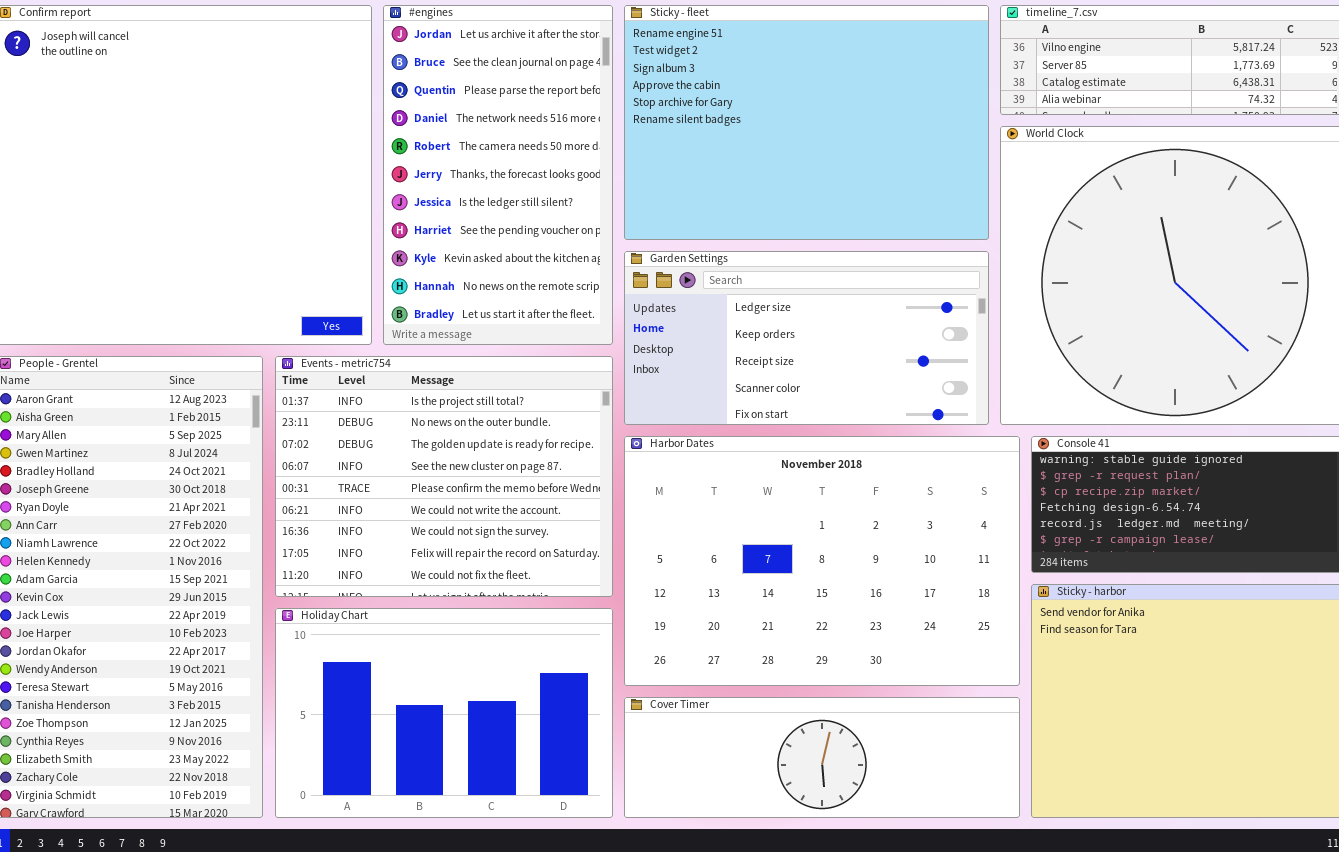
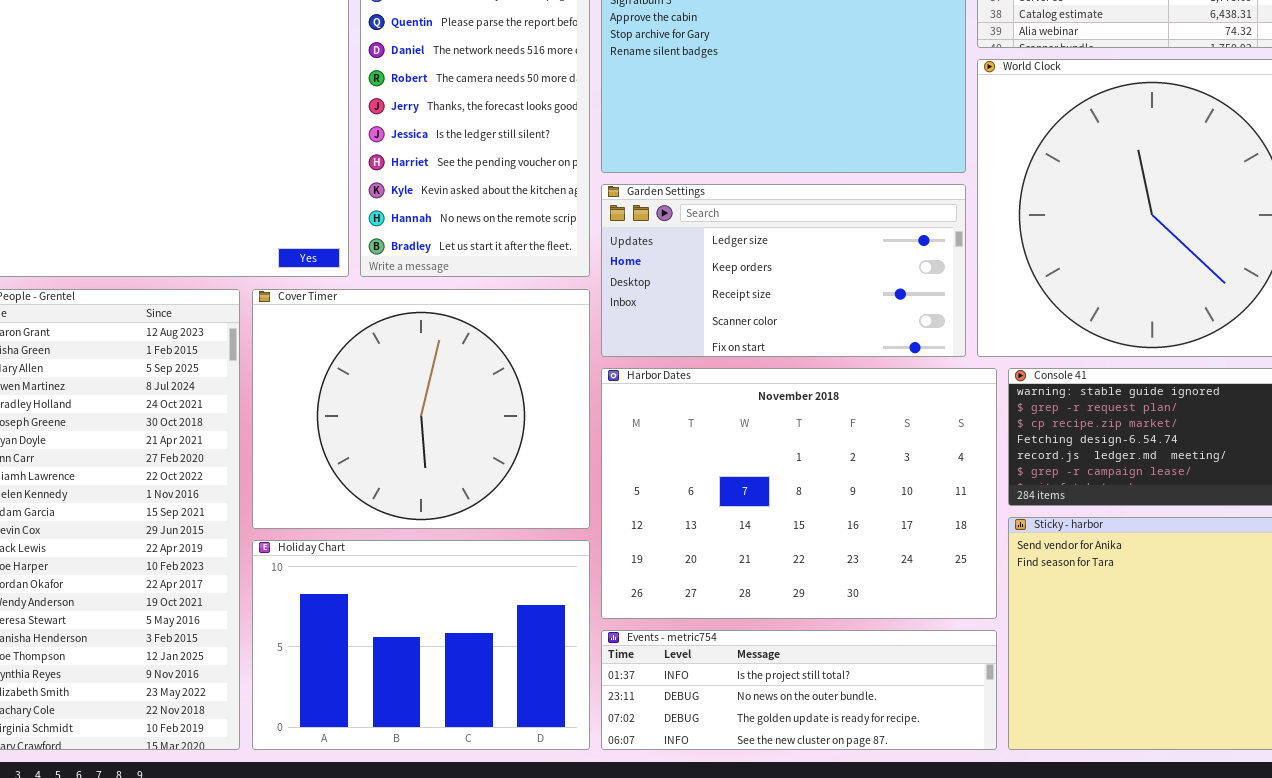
Events - metric754: [275,356,613,597] -> [601,630,997,750], moved, resized
Cover Timer: [624,697,1020,818] -> [252,289,590,529], moved, resized

